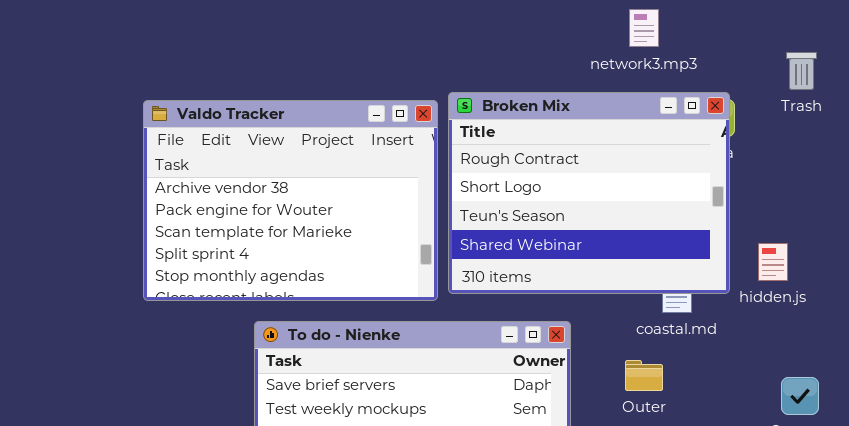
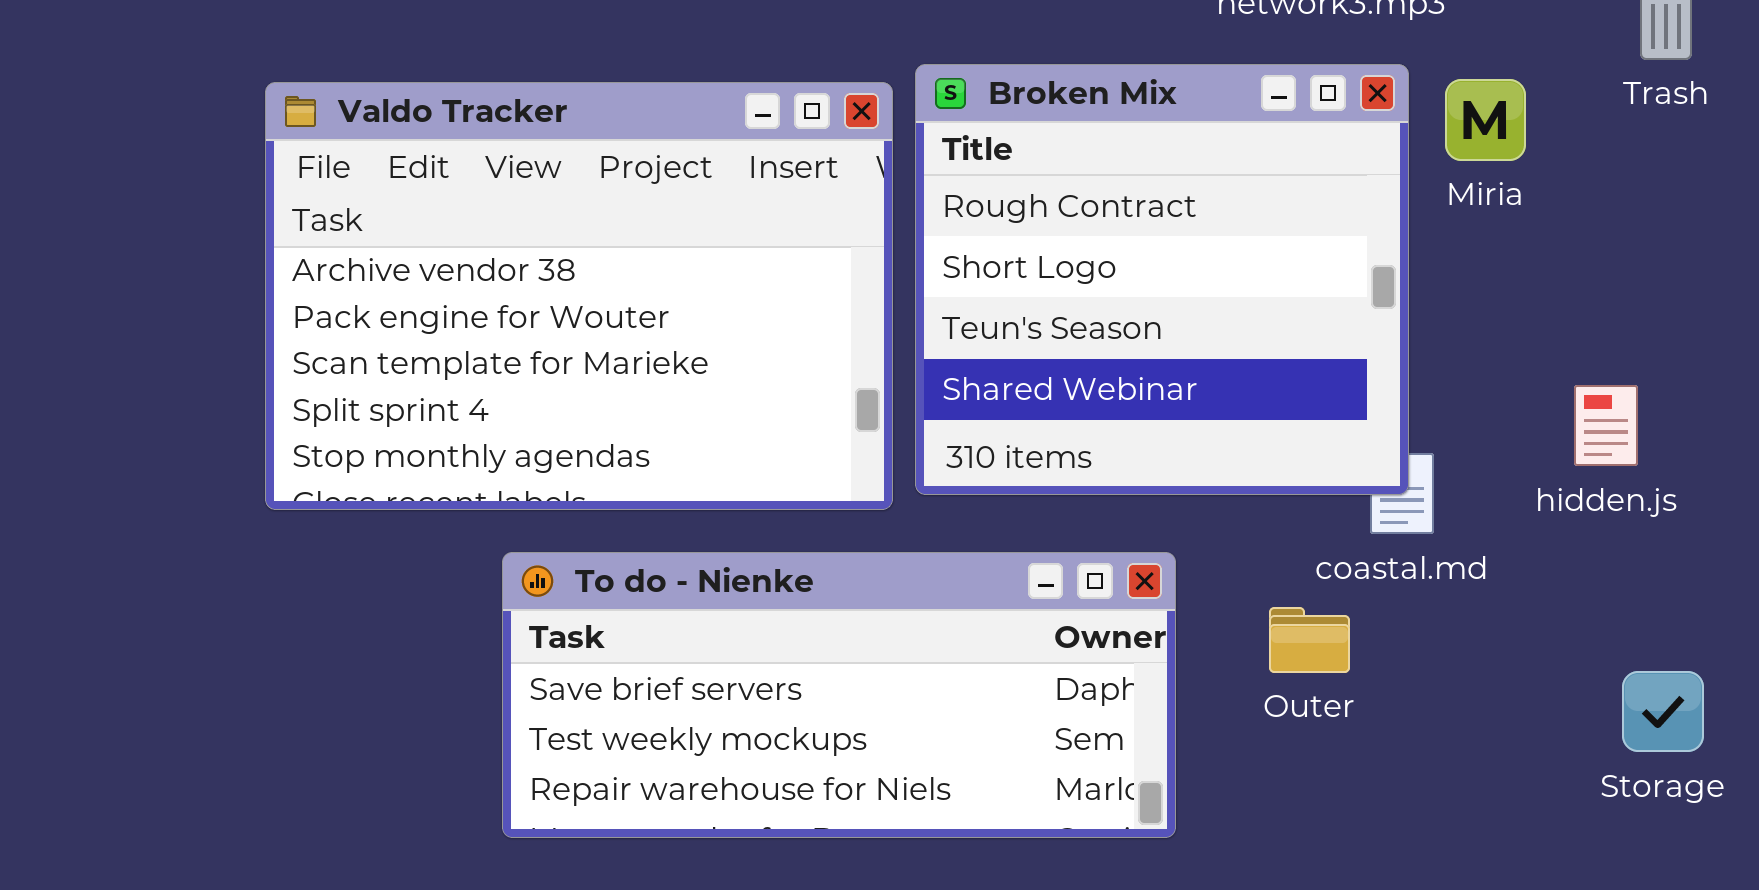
Broken Mix: [448,92,730,294] -> [915,64,1409,495], resized
Outer: [625,360,663,391] -> [1269,607,1350,673], moved

